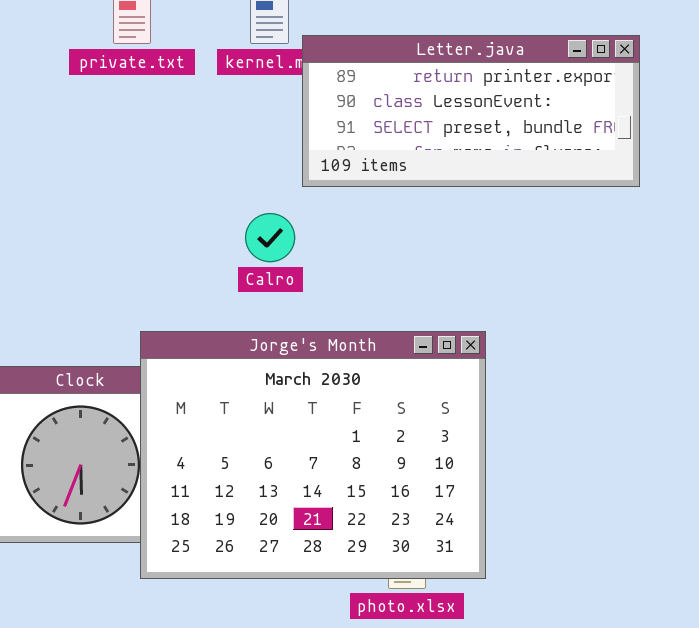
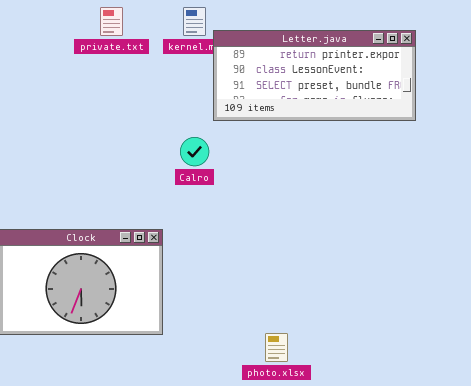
Jorge's Month: [140,331,486,579] -> none, closed

